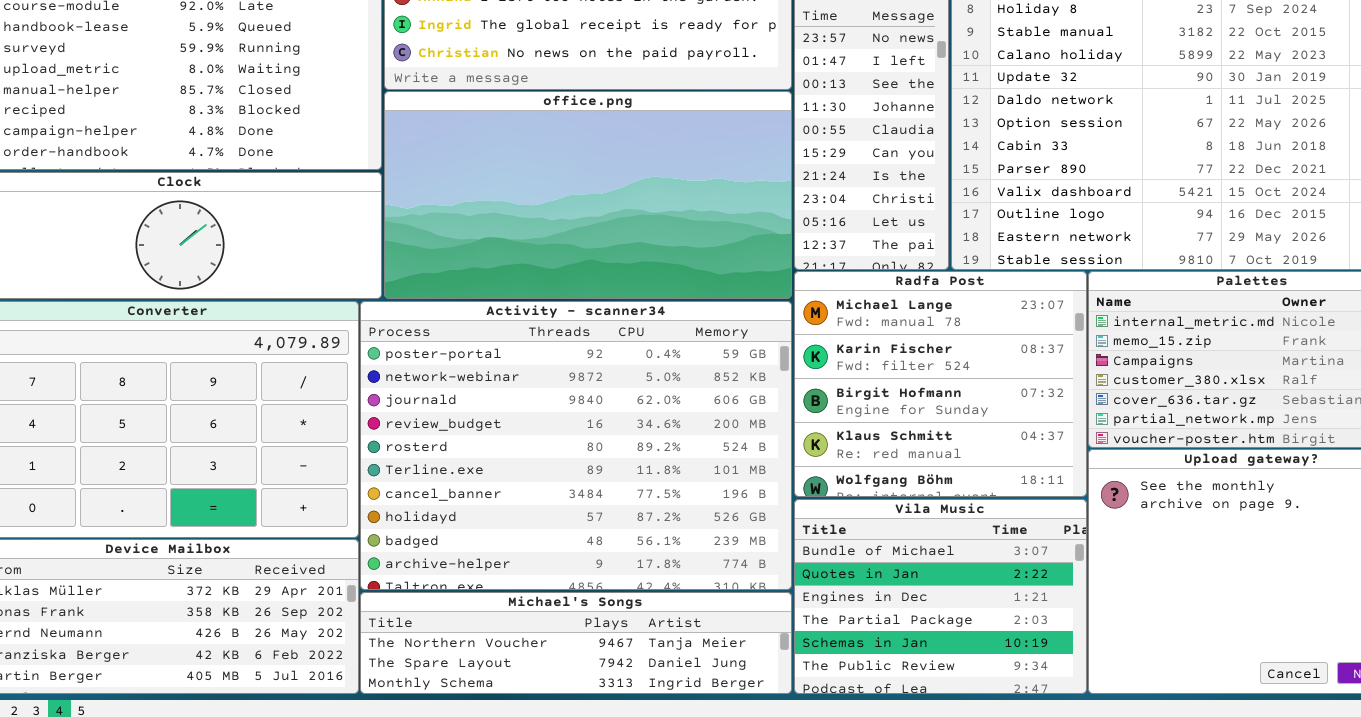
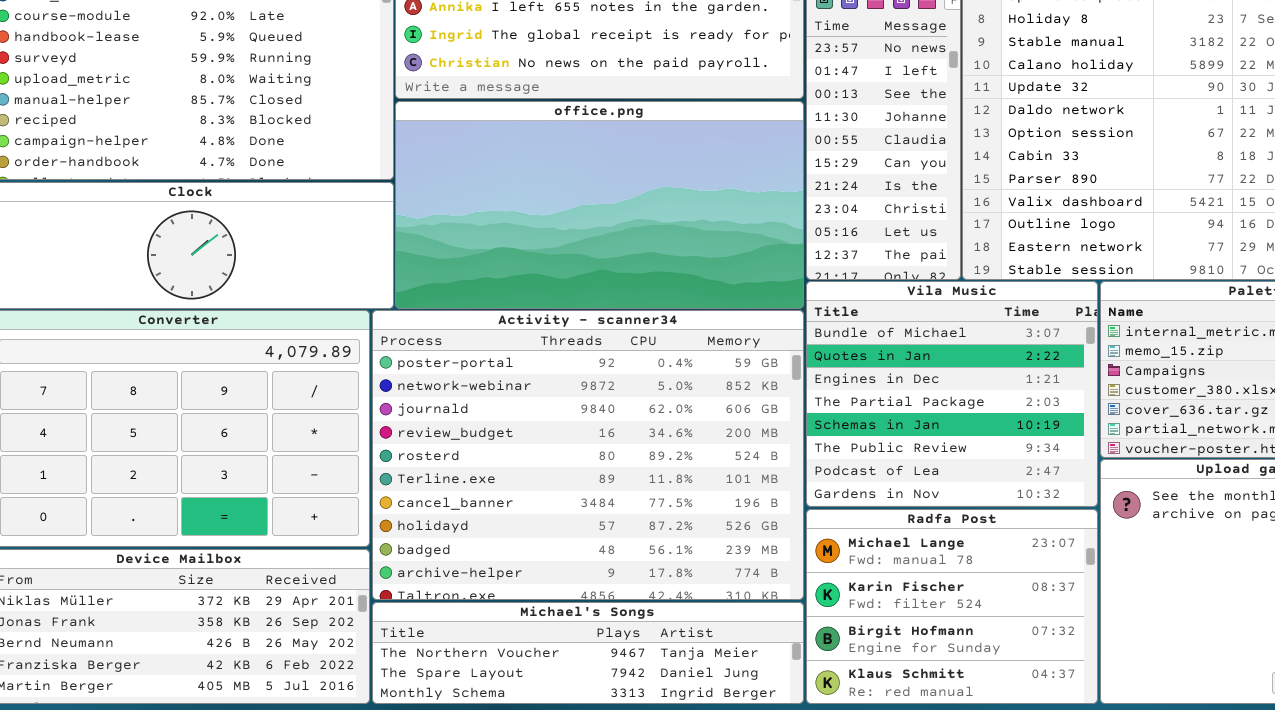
Radfa Post: [794,271,1087,497] -> [806,509,1098,704], moved, resized
Vila Music: [794,499,1087,694] -> [806,281,1098,507], moved, resized

